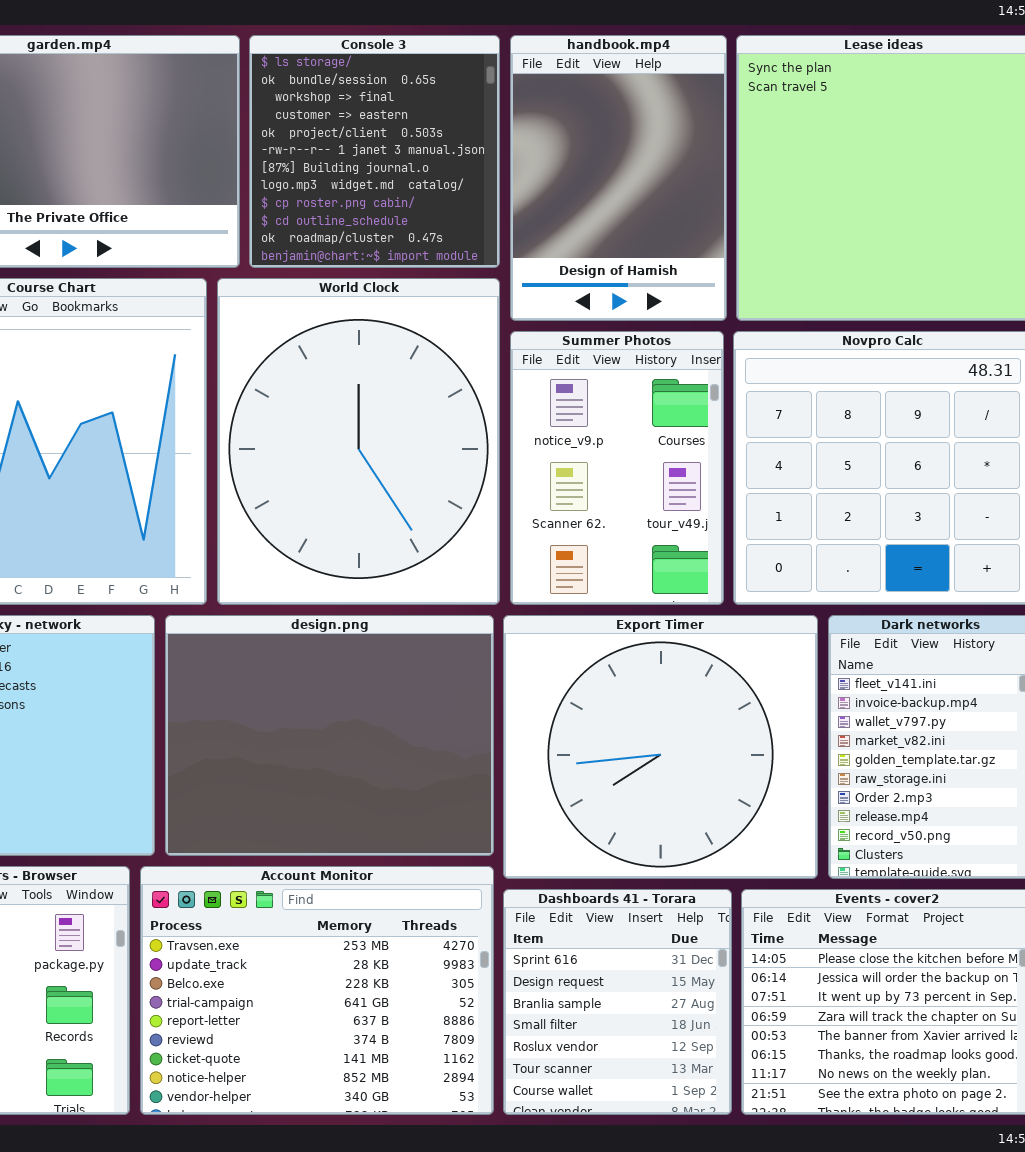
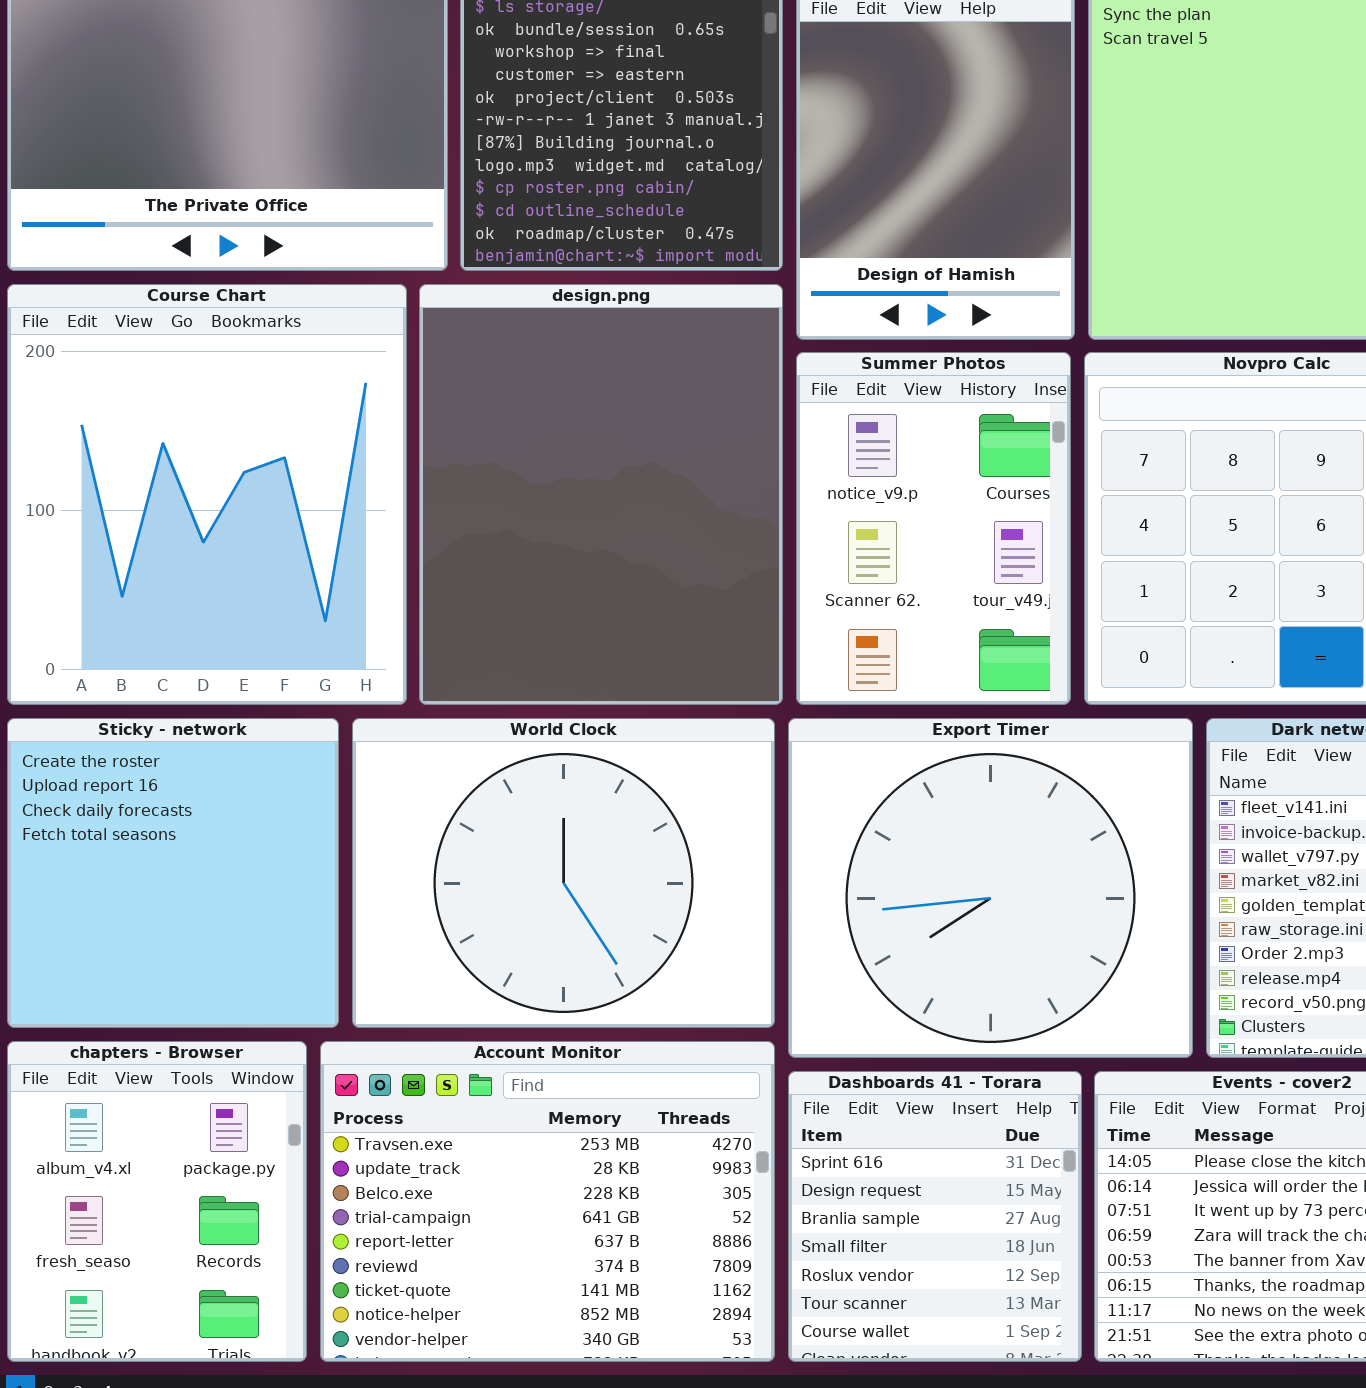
World Clock: [217,278,500,605] -> [352,718,775,1028], moved, resized
design.png: [165,615,494,856] -> [419,284,783,705], moved, resized

